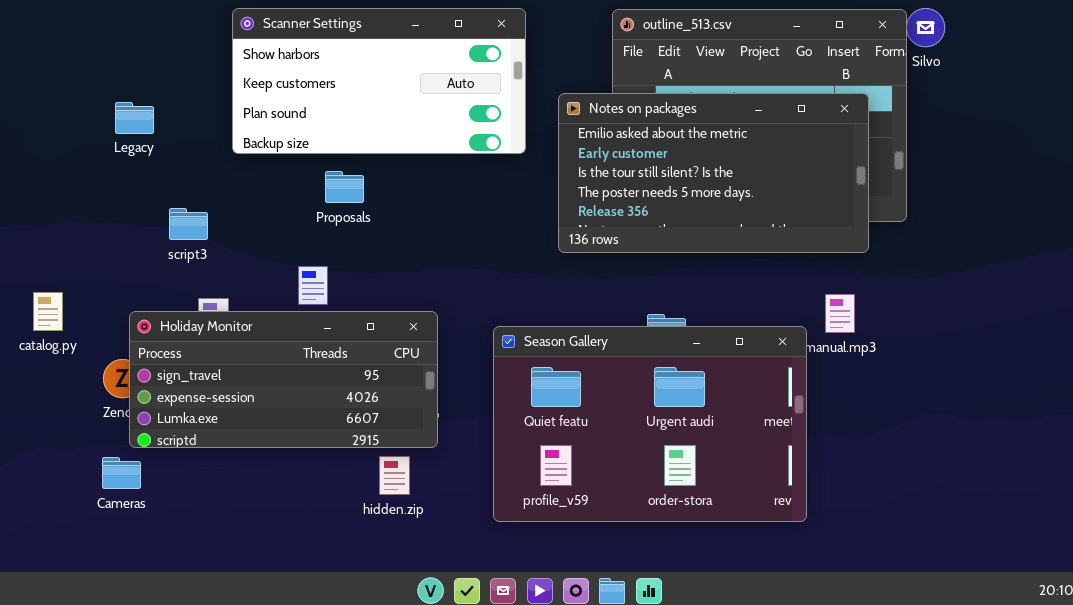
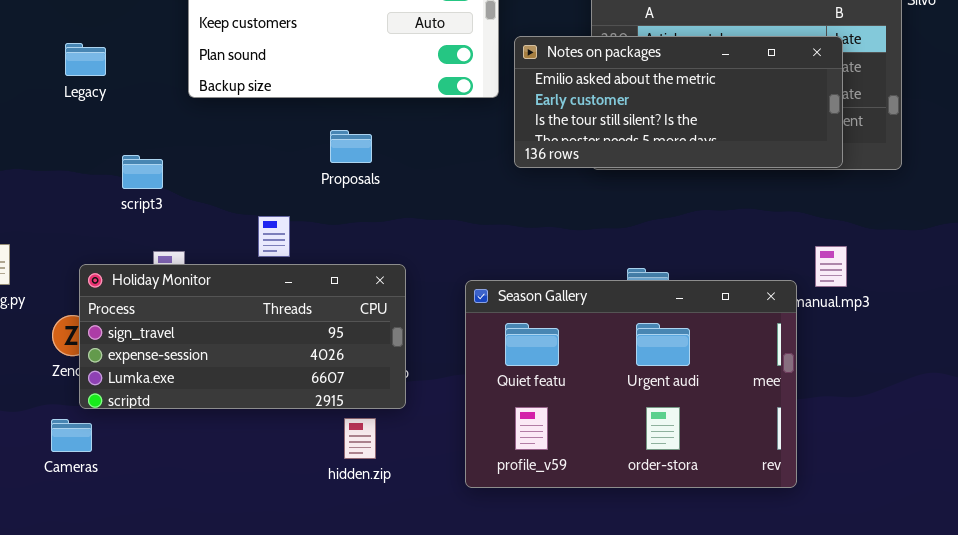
Notes on packages: [558,93,869,253] -> [514,36,843,168], moved, resized
Proposals: [325,171,364,203] -> [330,130,372,163], moved

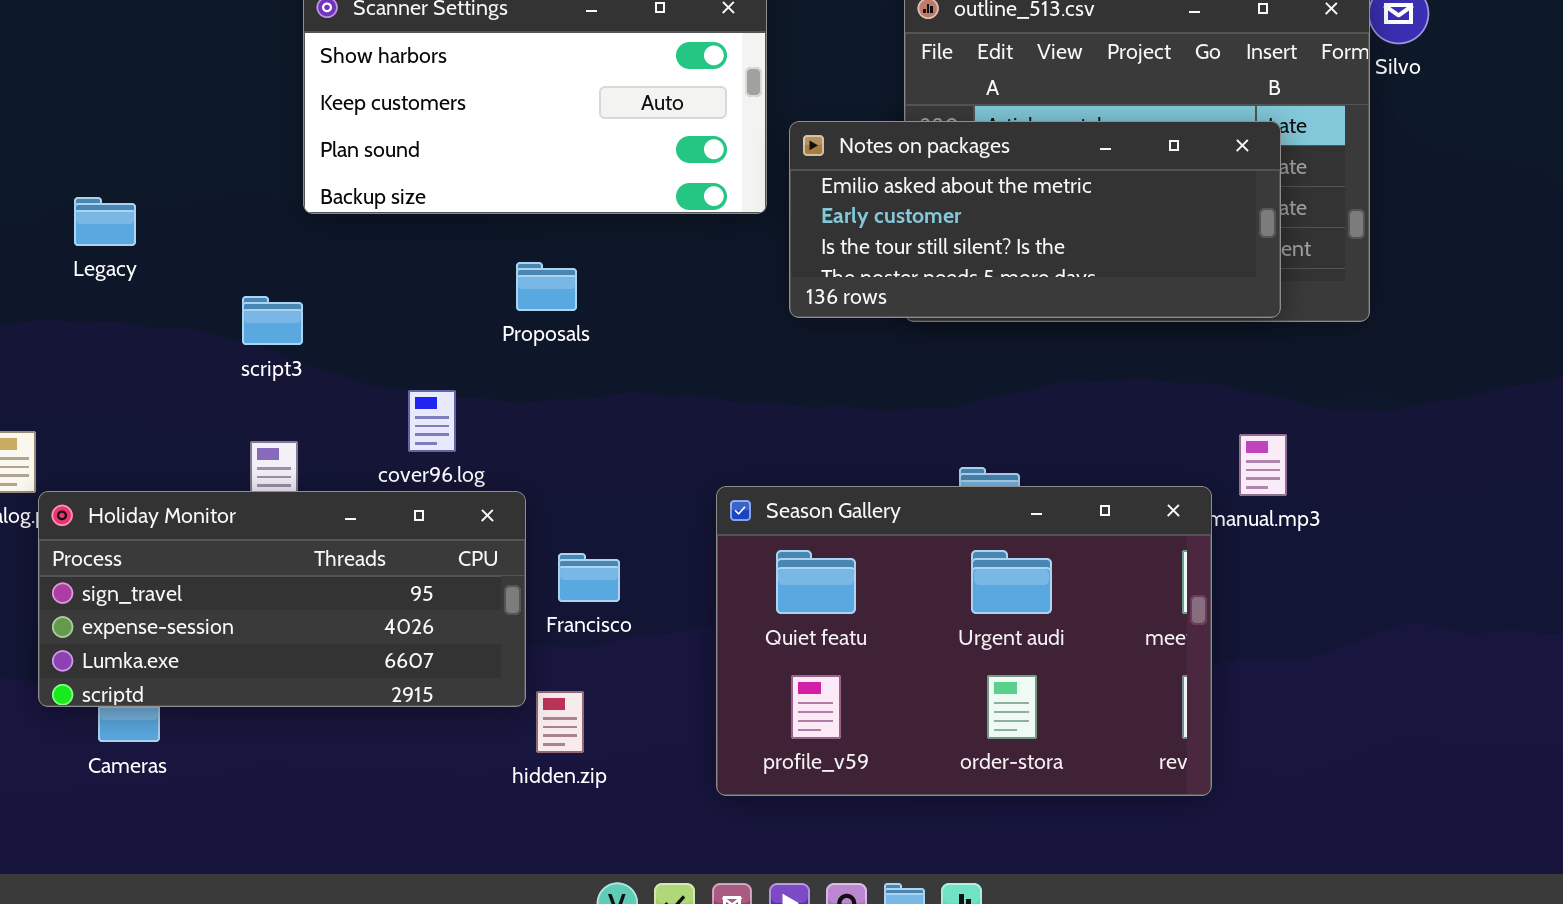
Legacy: [65,43,106,76] -> [74,197,136,246], moved
script3: [122,155,163,189] -> [242,296,303,345], moved
Holiday Monitor: [79,264,406,409] -> [38,491,526,707], moved

